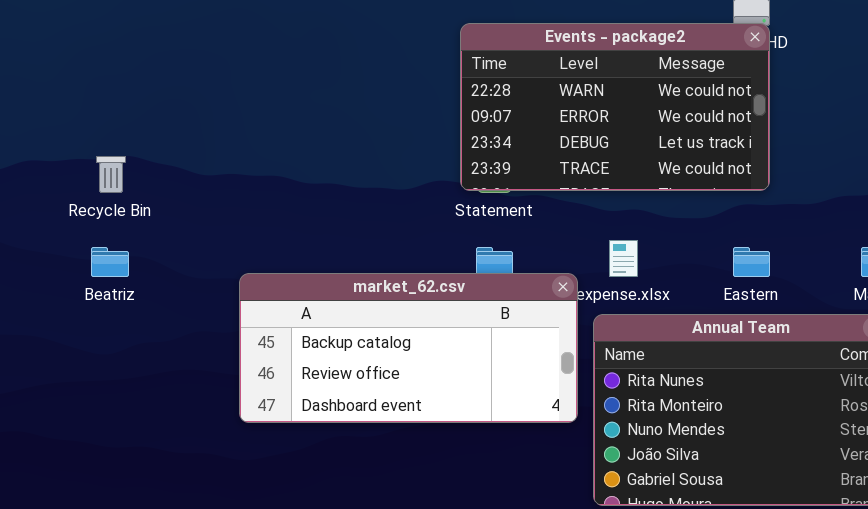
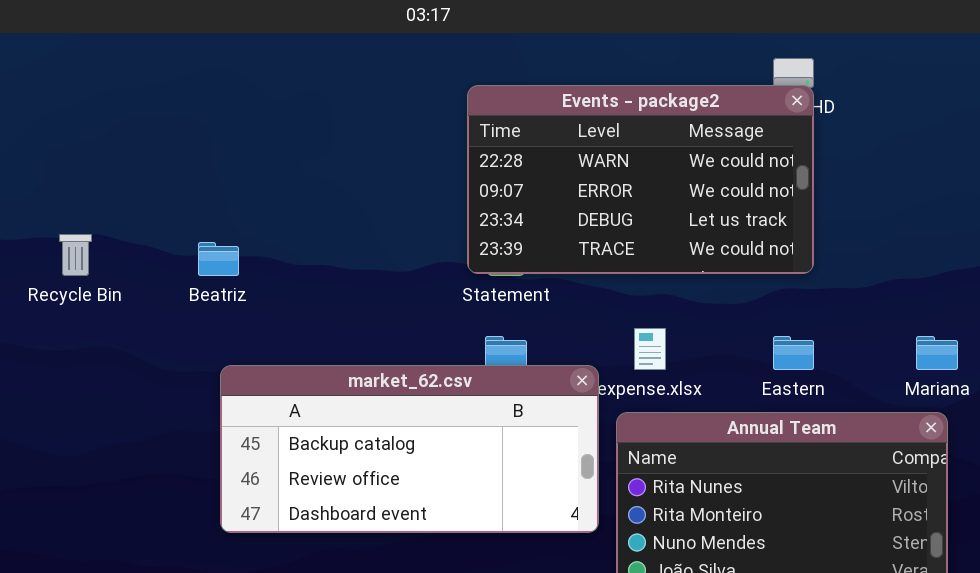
Beatriz: [91,247,129,277] -> [198,242,239,276], moved

